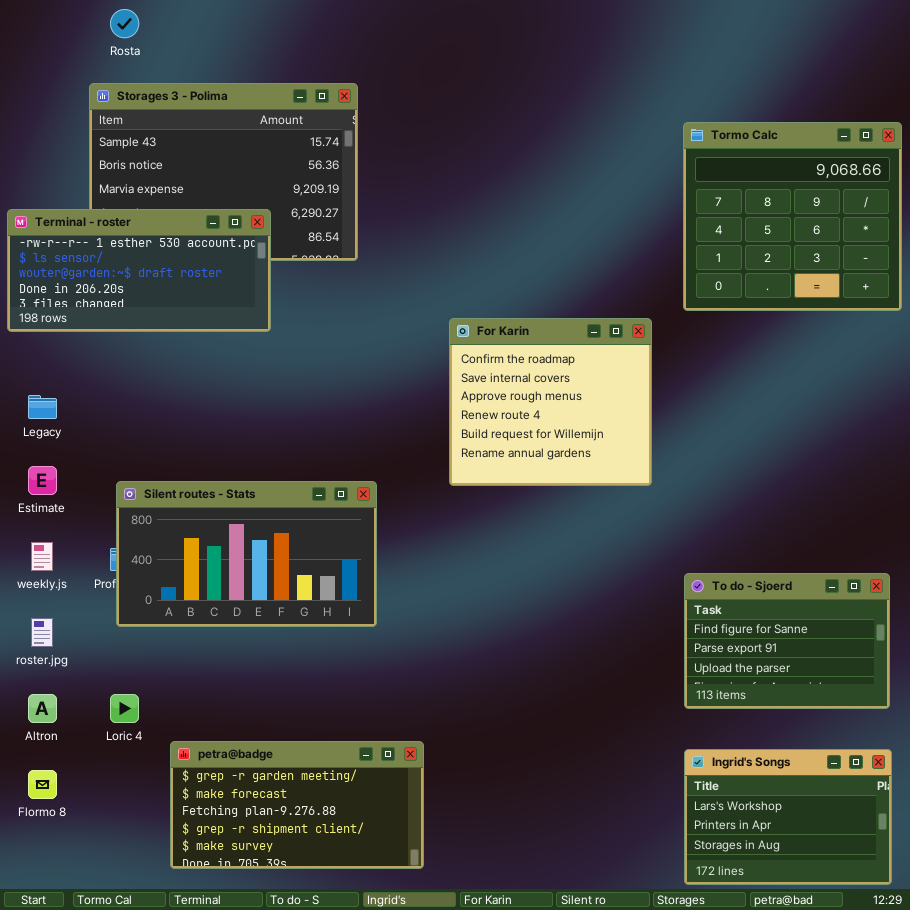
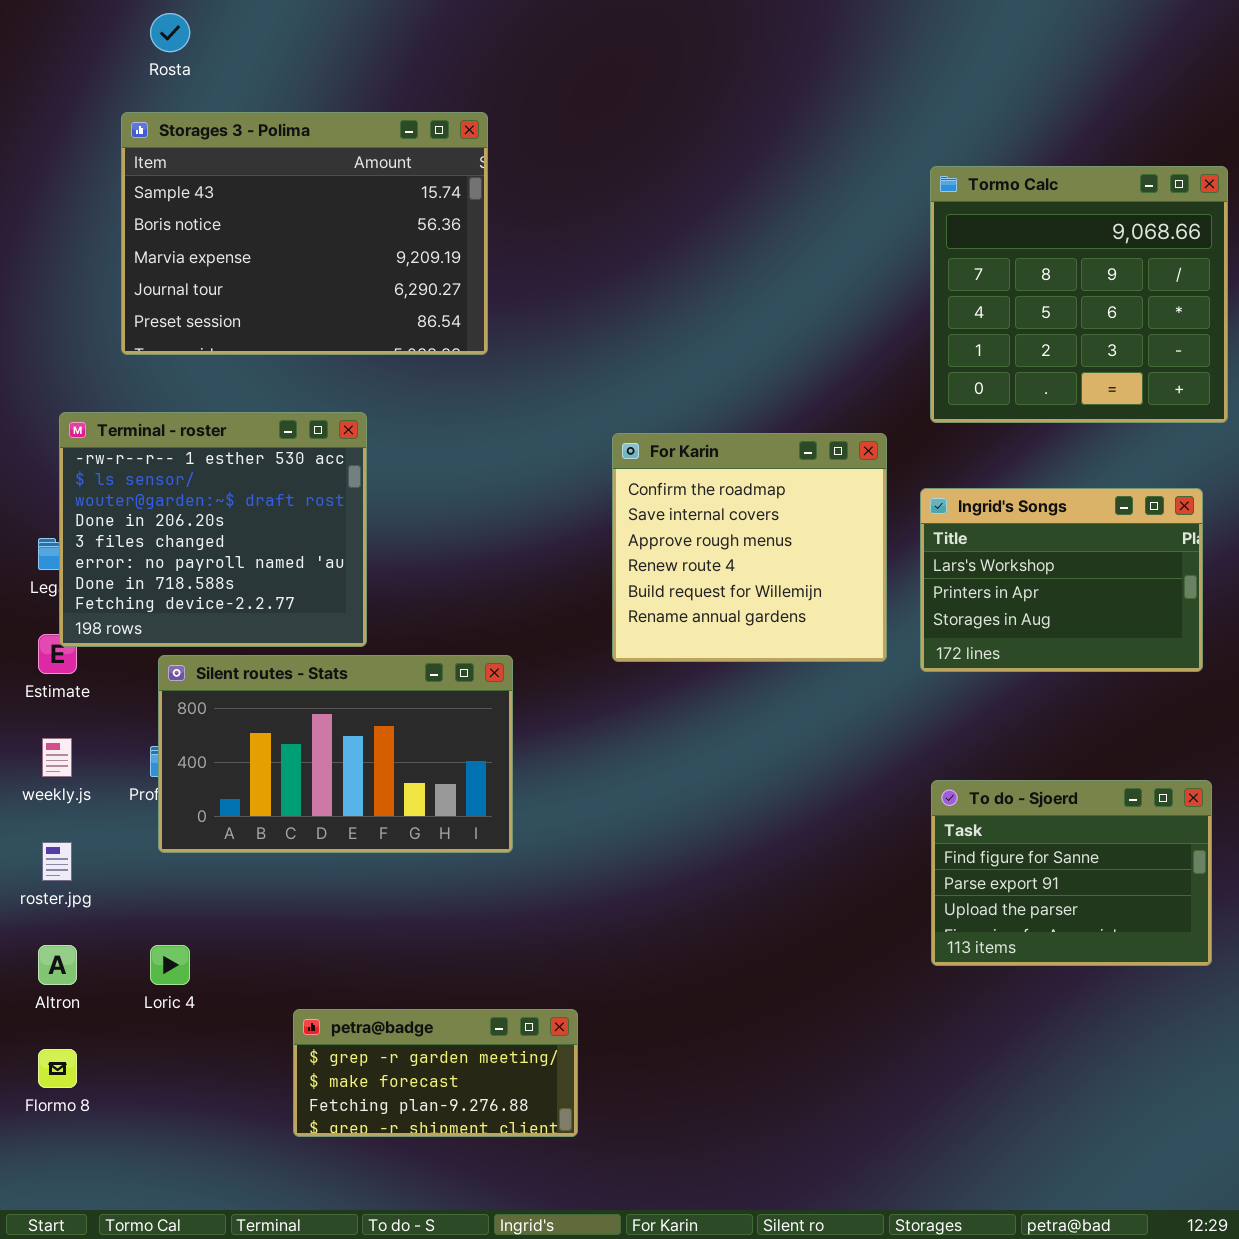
Terminal - roster: [7,209,271,332] -> [59,412,367,647], moved, resized
petra@badge: [170,741,424,869] -> [293,1009,578,1137], resized
Ingrid's Songs: [684,749,892,885] -> [920,488,1203,672], moved

